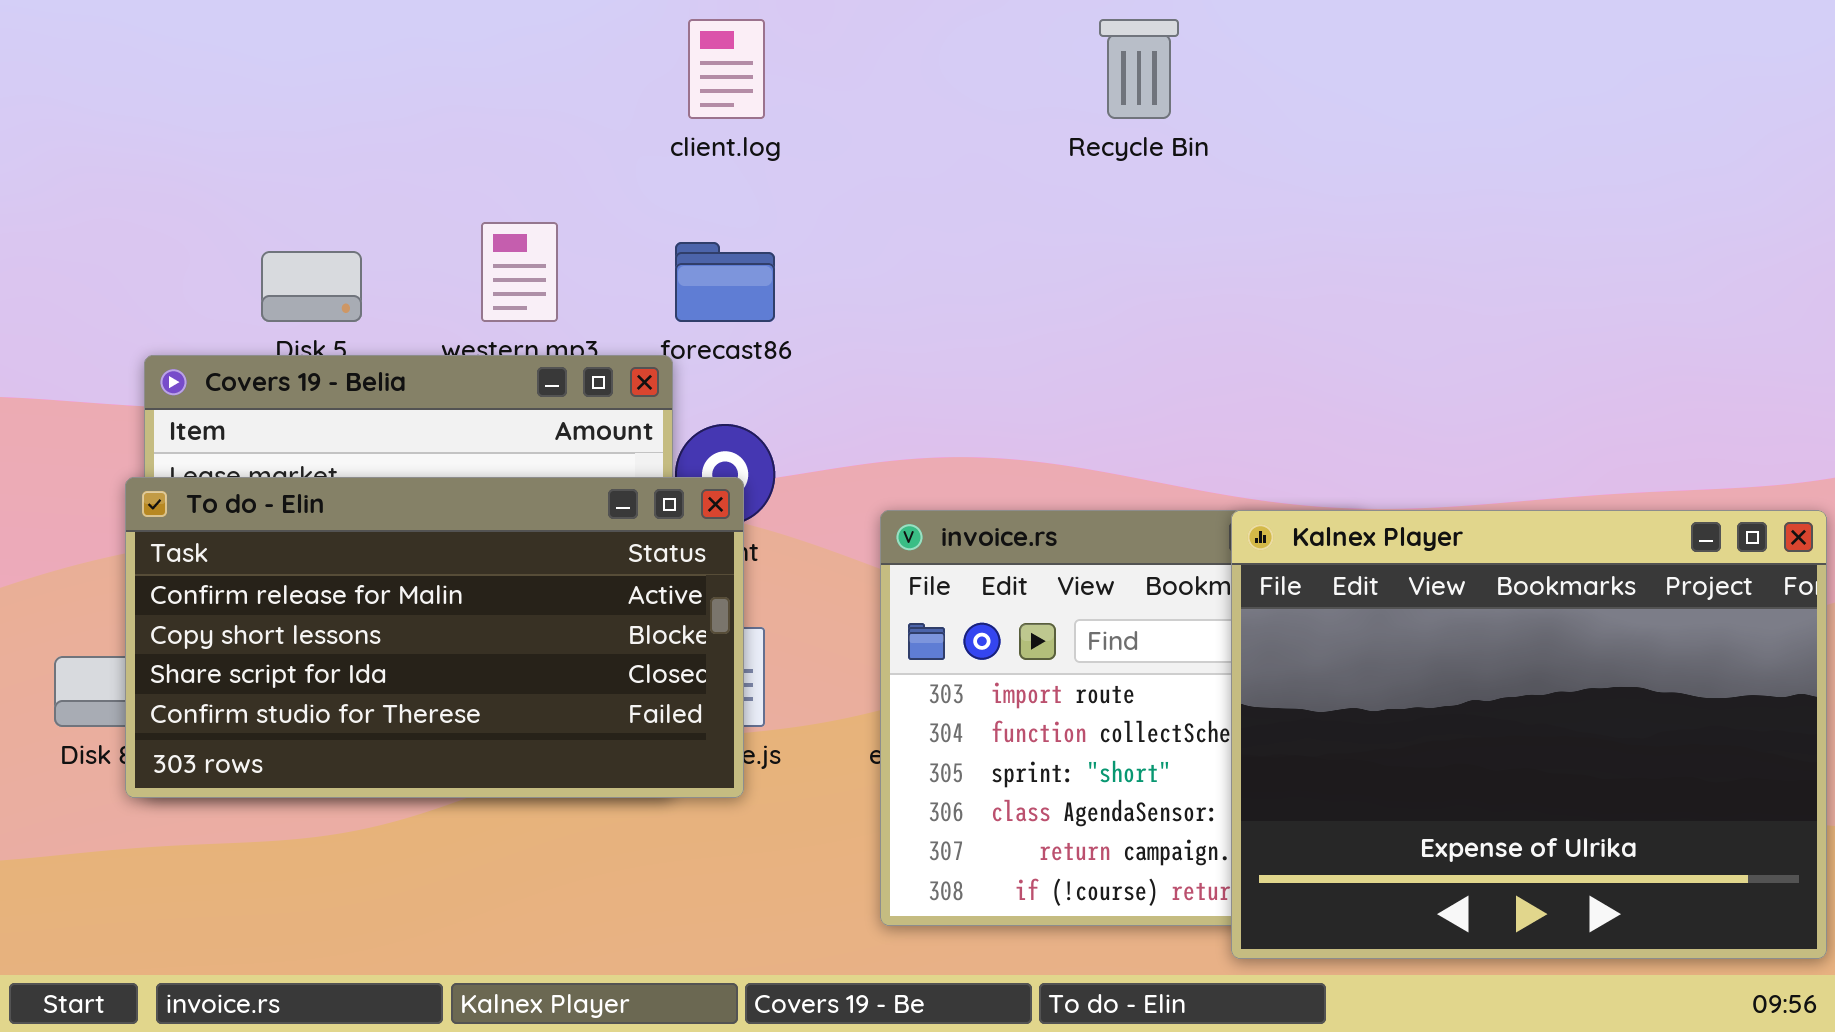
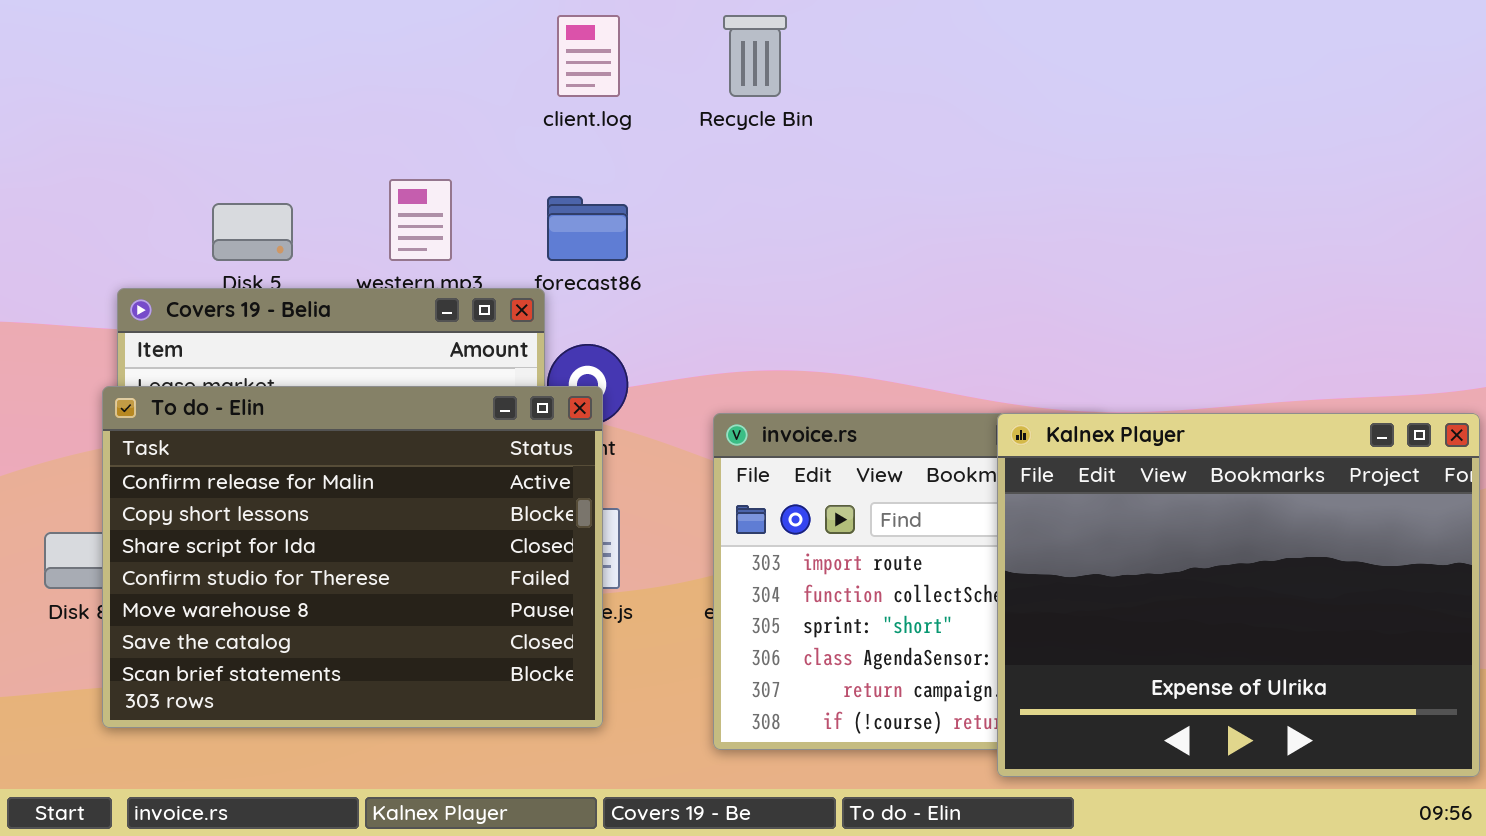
Recycle Bin: [1099,19,1179,119] -> [723,15,787,97], moved
To do - Elin: [125,477,744,798] -> [102,386,603,728], resized

